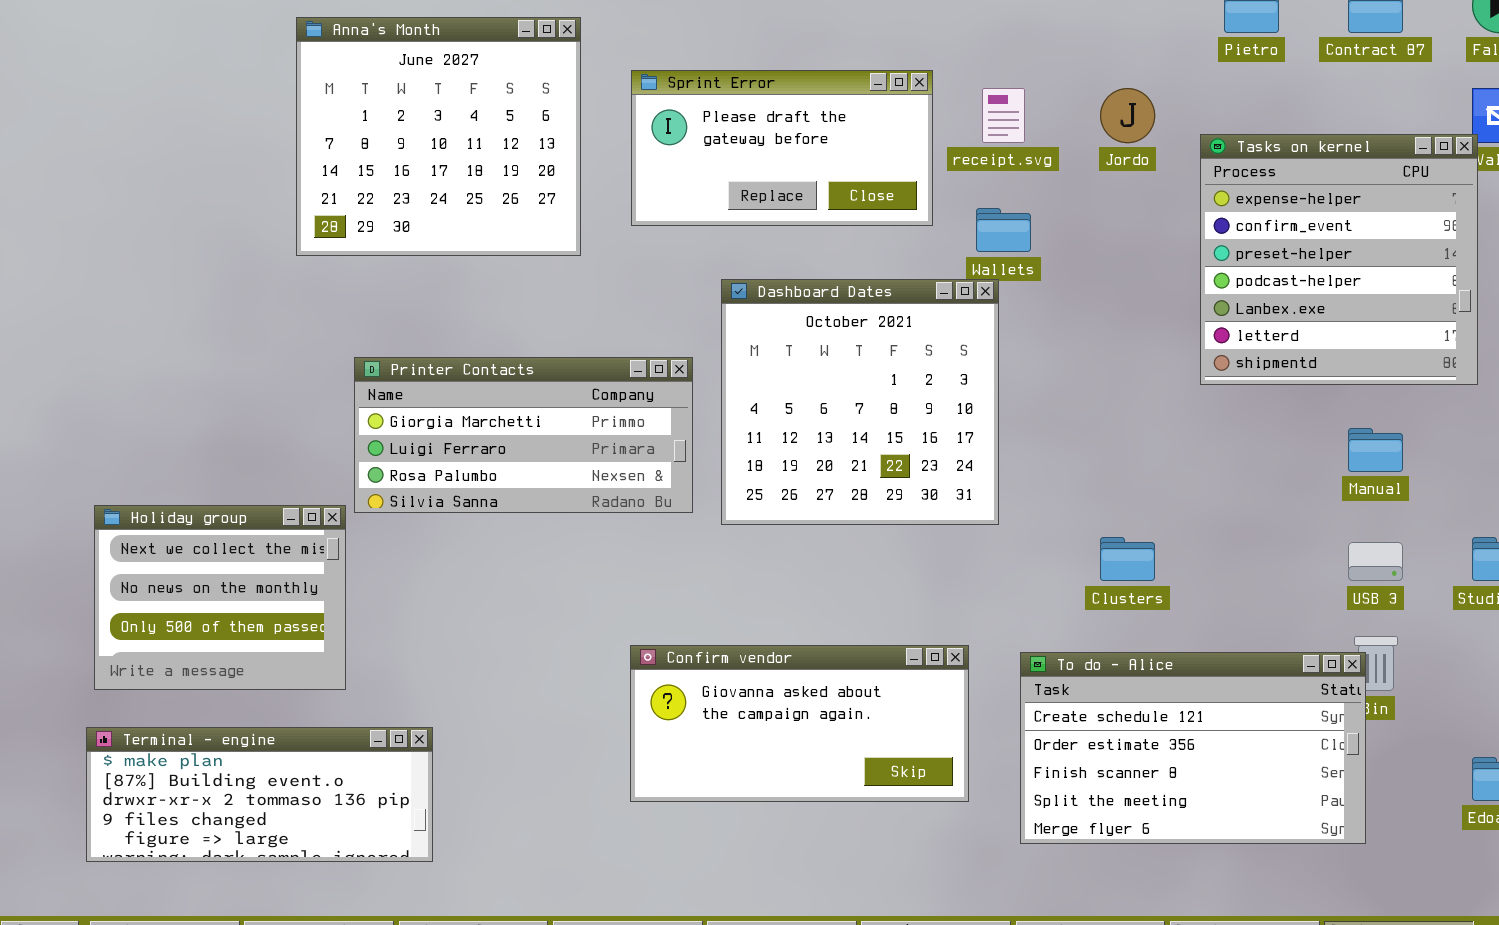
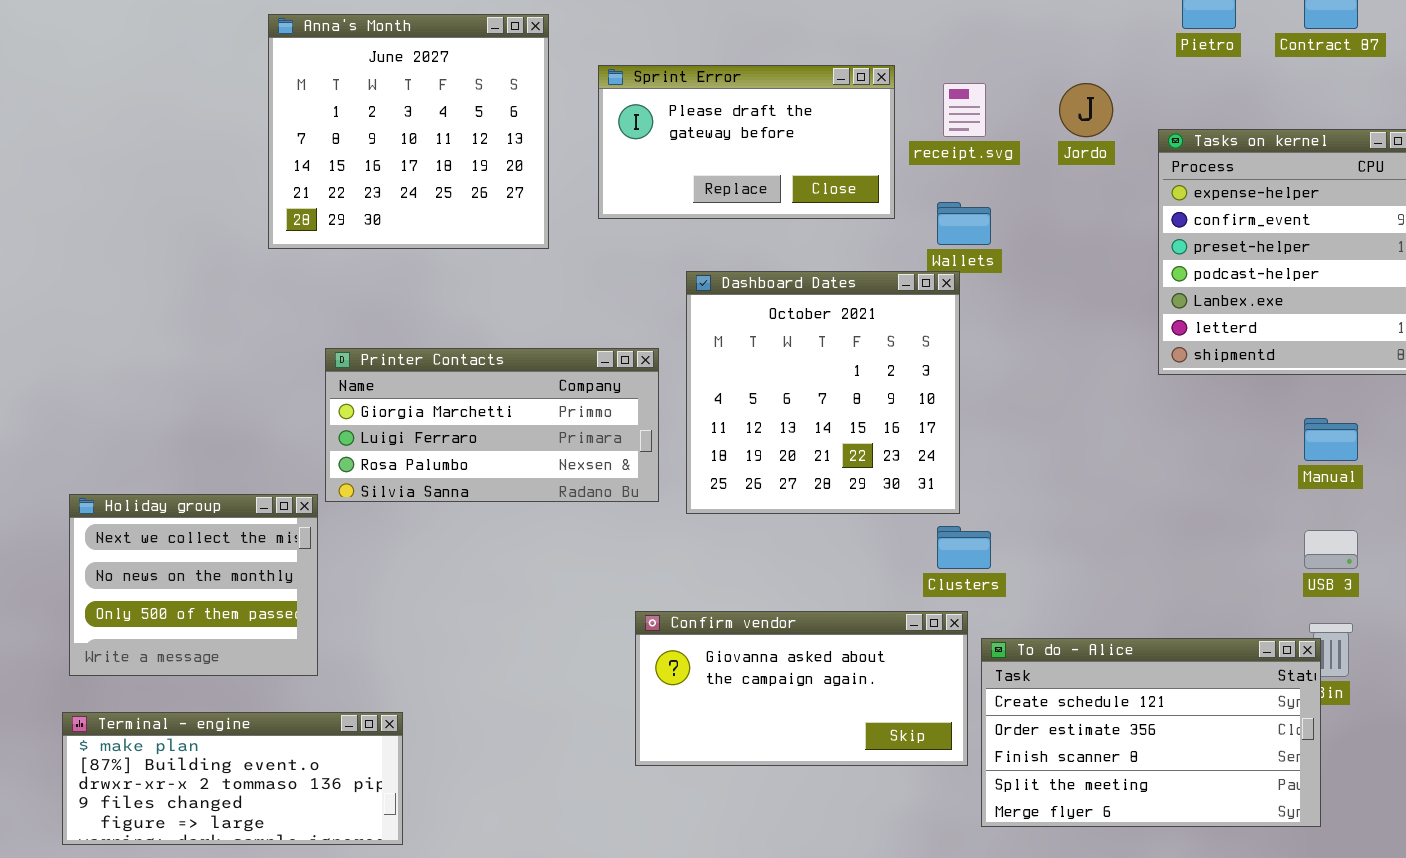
Clusters: [1100,537,1155,581] -> [937,526,991,569], moved
Confirm vendor: [630,645,969,802] -> [635,611,968,766], moved

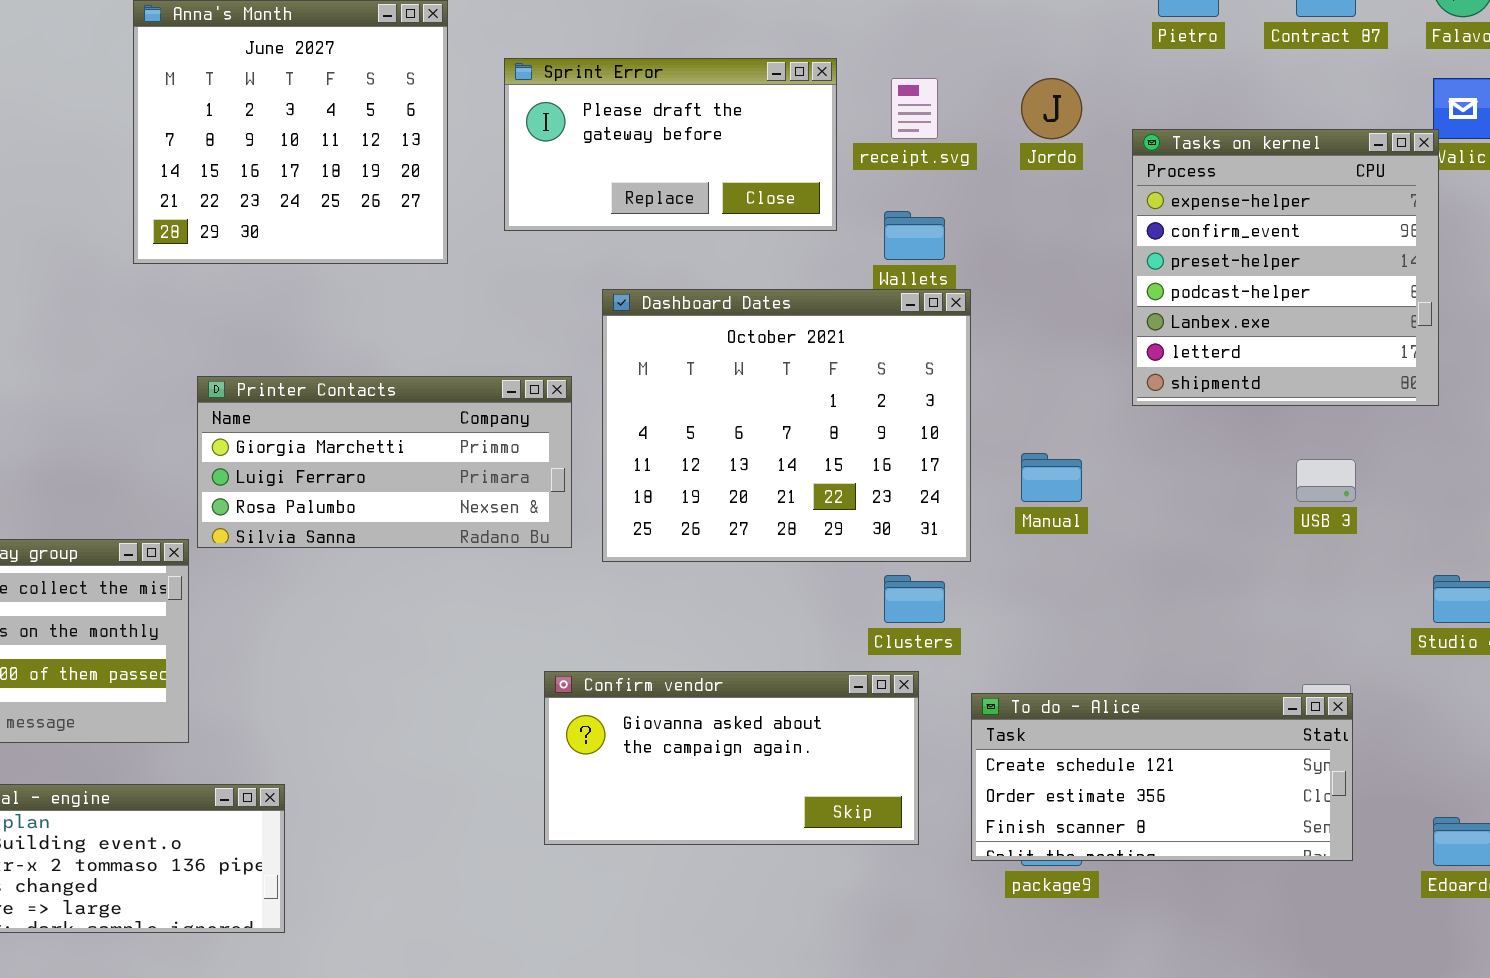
Dashboard Dates: [686,271,960,514] -> [602,289,971,562], resized
Manual: [1304,418,1358,461] -> [1021,453,1082,502], moved
USB 3: [1304,530,1358,569] -> [1296,459,1356,502], moved
To do - Alice: [981,638,1321,827] -> [971,693,1353,861], moved, resized

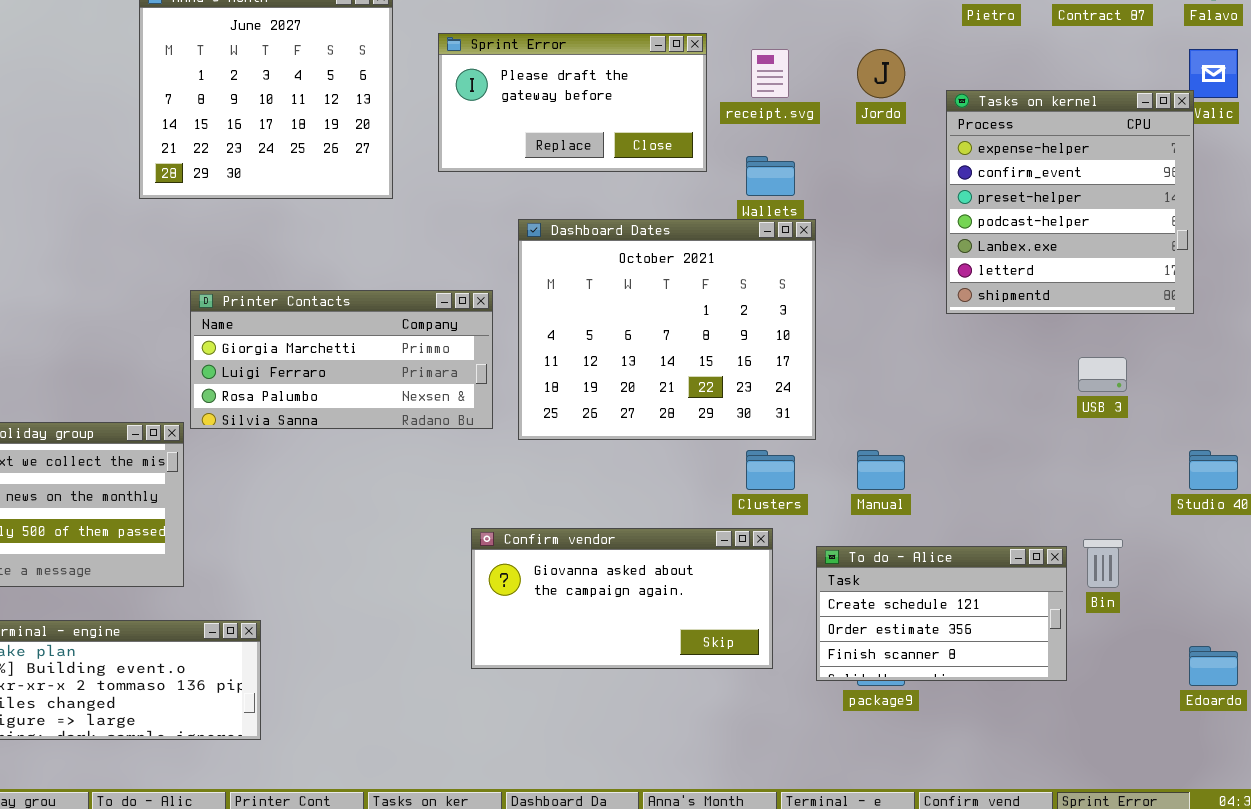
Manual: [1021,453,1082,502] -> [857,450,905,490], moved
To do - Alice: [971,693,1353,861] -> [816,546,1067,681], resized

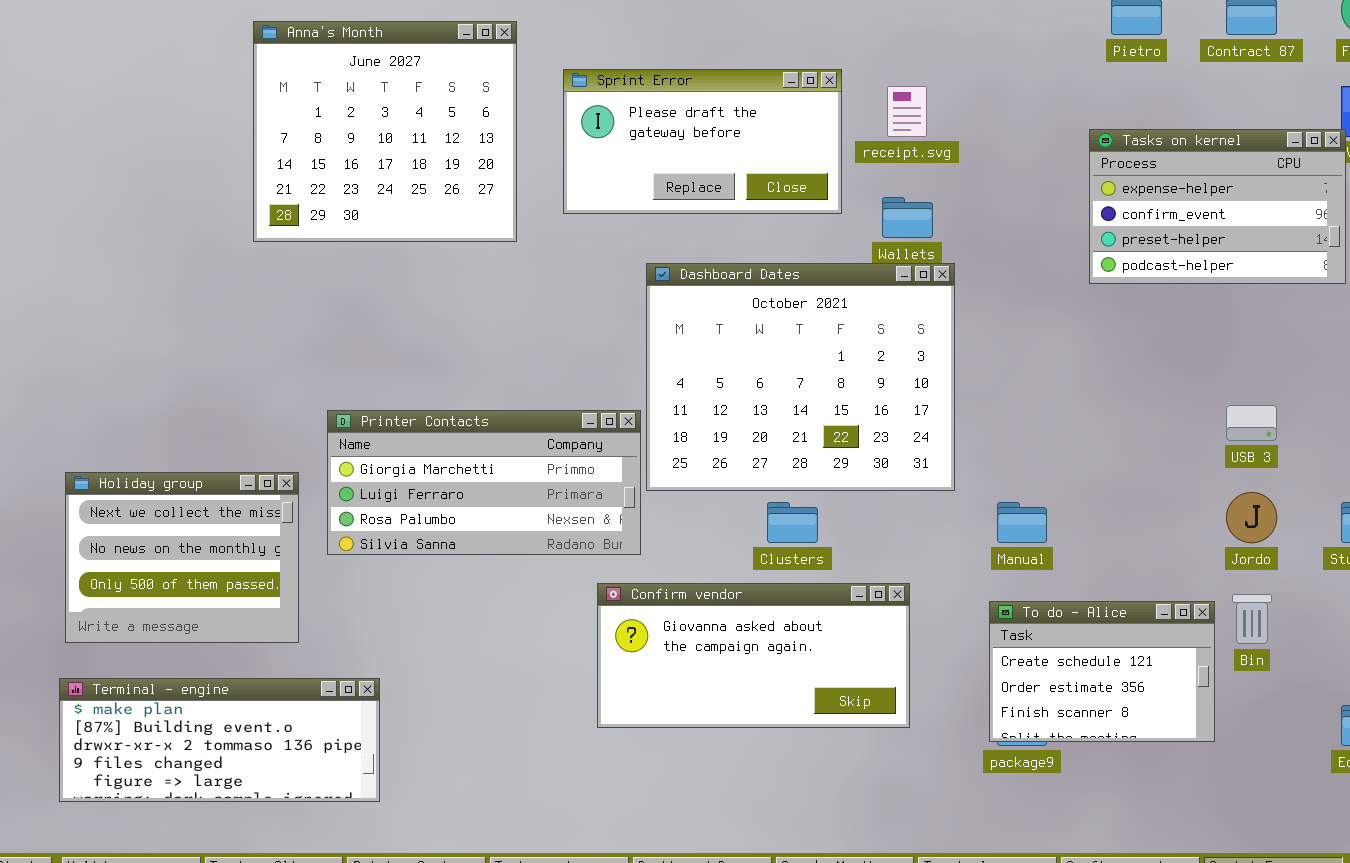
Jordo: [857,49,905,98] -> [1226,492,1277,543], moved
Tasks on kernel: [946,90,1194,314] -> [1089,129,1346,284], resized
Printer Contacts: [190,290,493,429] -> [327,410,641,555], moved
Clusters: [746,450,795,490] -> [767,502,818,543], moved
To do - Alice: [816,546,1067,681] -> [989,601,1215,742], resized

